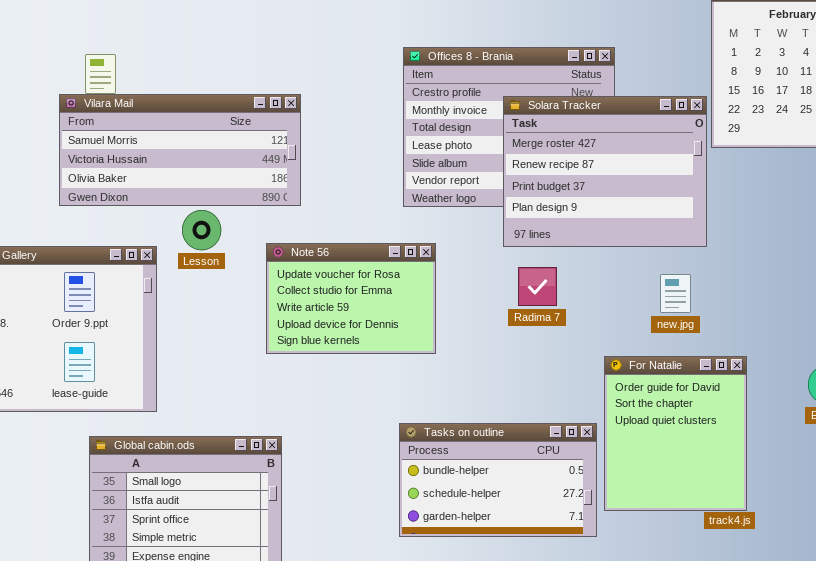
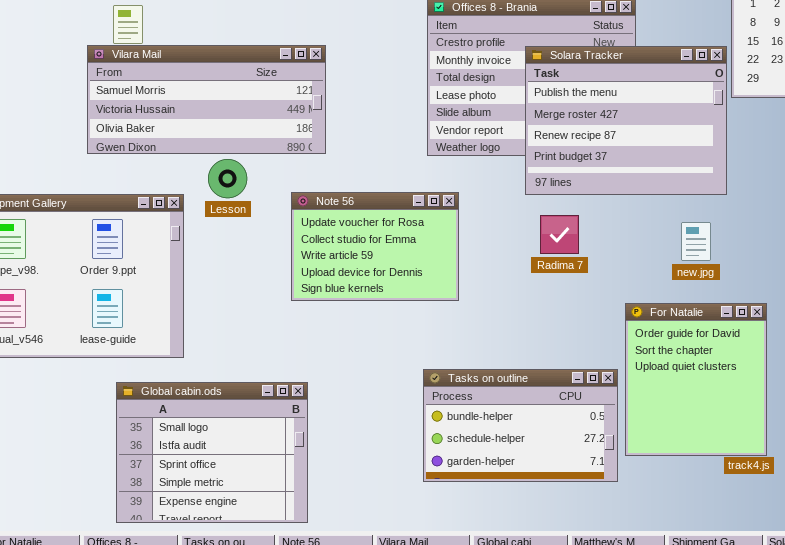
Solara Tracker: [503,96,707,247] -> [525,46,727,195], scrolled up 1 row

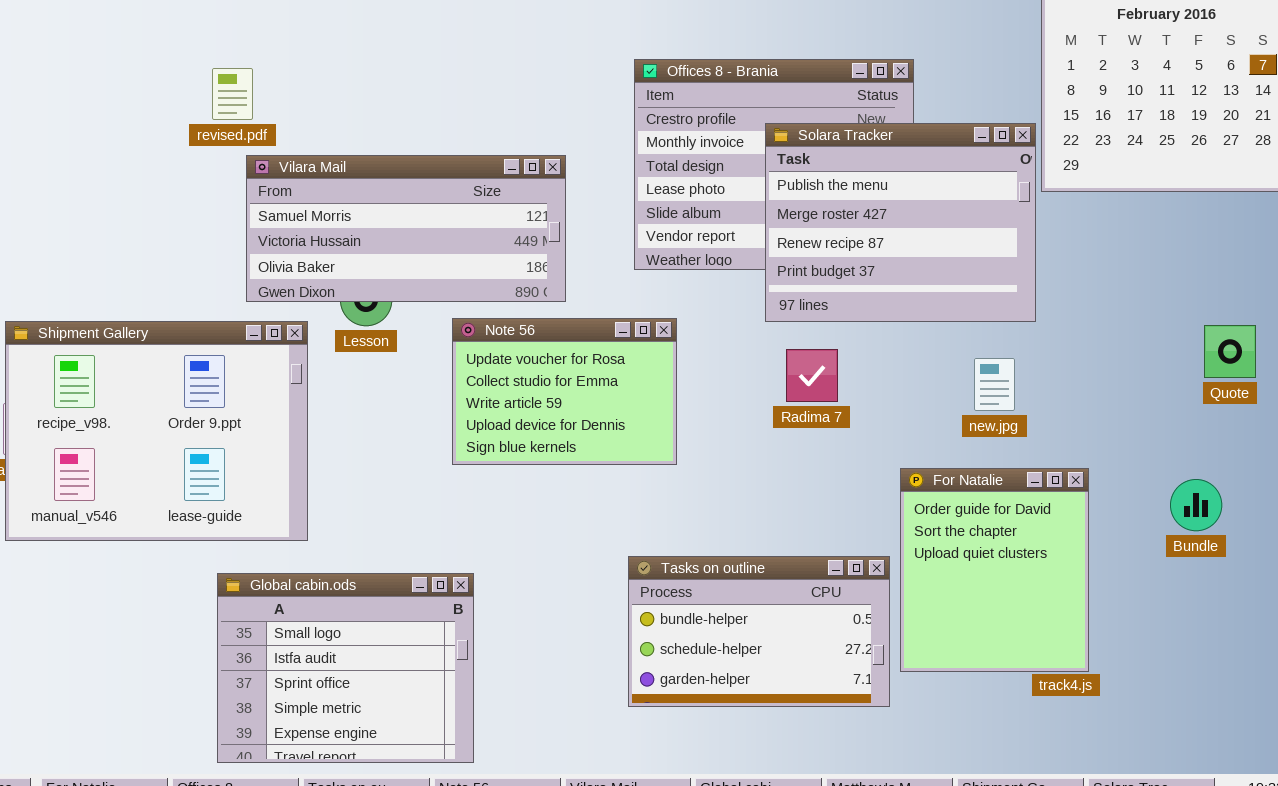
Vilara Mail: [87,45,326,154] -> [246,155,566,302], moved

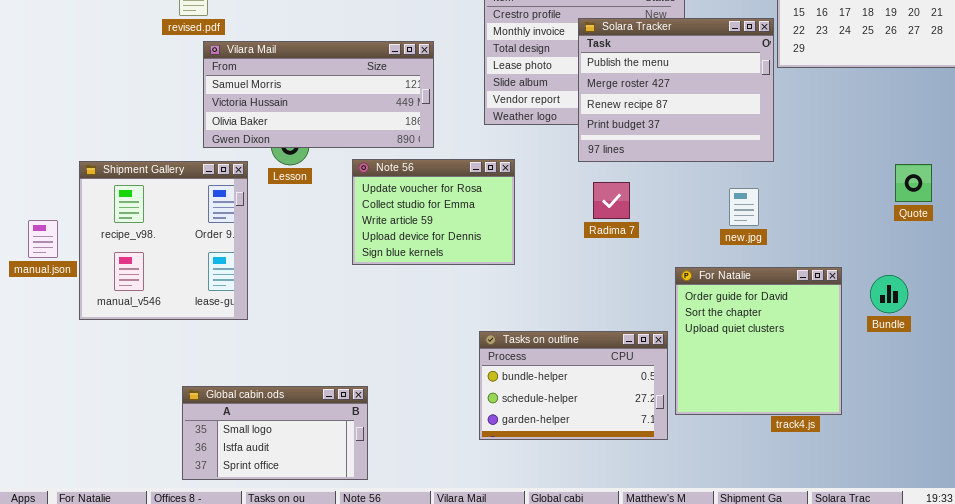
Shipment Gallery: [5,321,308,541] -> [79,161,248,320], resized
For Natalie: [900,468,1089,672] -> [675,267,842,415], resized
Global cabin.ods: [217,573,474,763] -> [182,386,368,480], resized

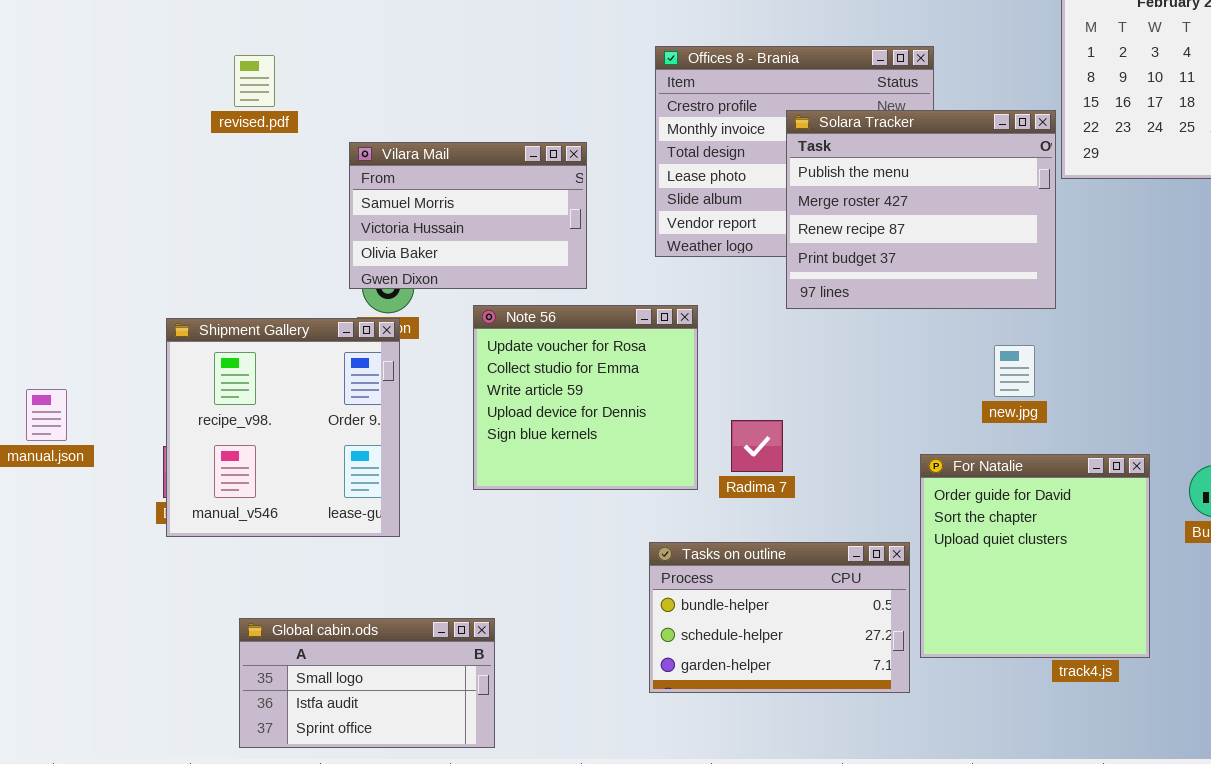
Vilara Mail: [203,41,434,148] -> [349,142,587,289], resized
Note 56: [352,159,515,265] -> [473,305,698,490], resized
Shipment Gallery: [79,161,248,320] -> [166,318,400,537], moved
Radima 7: [593,182,630,219] -> [731,420,783,472], moved

